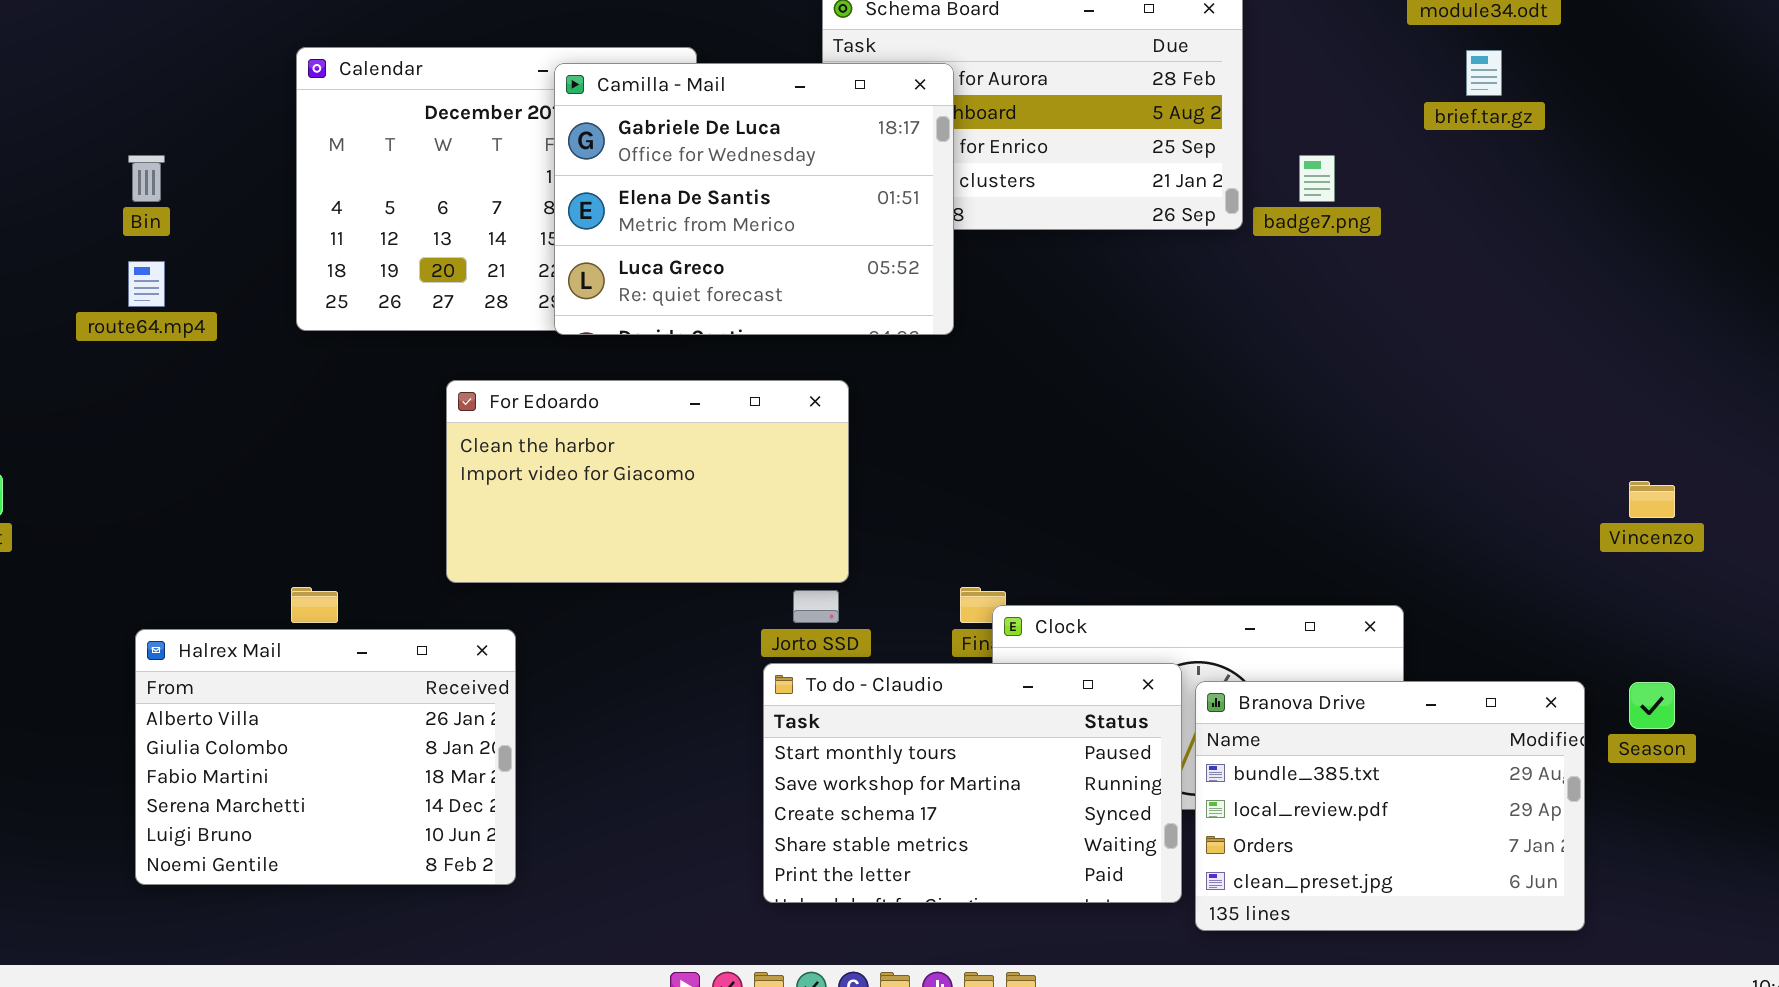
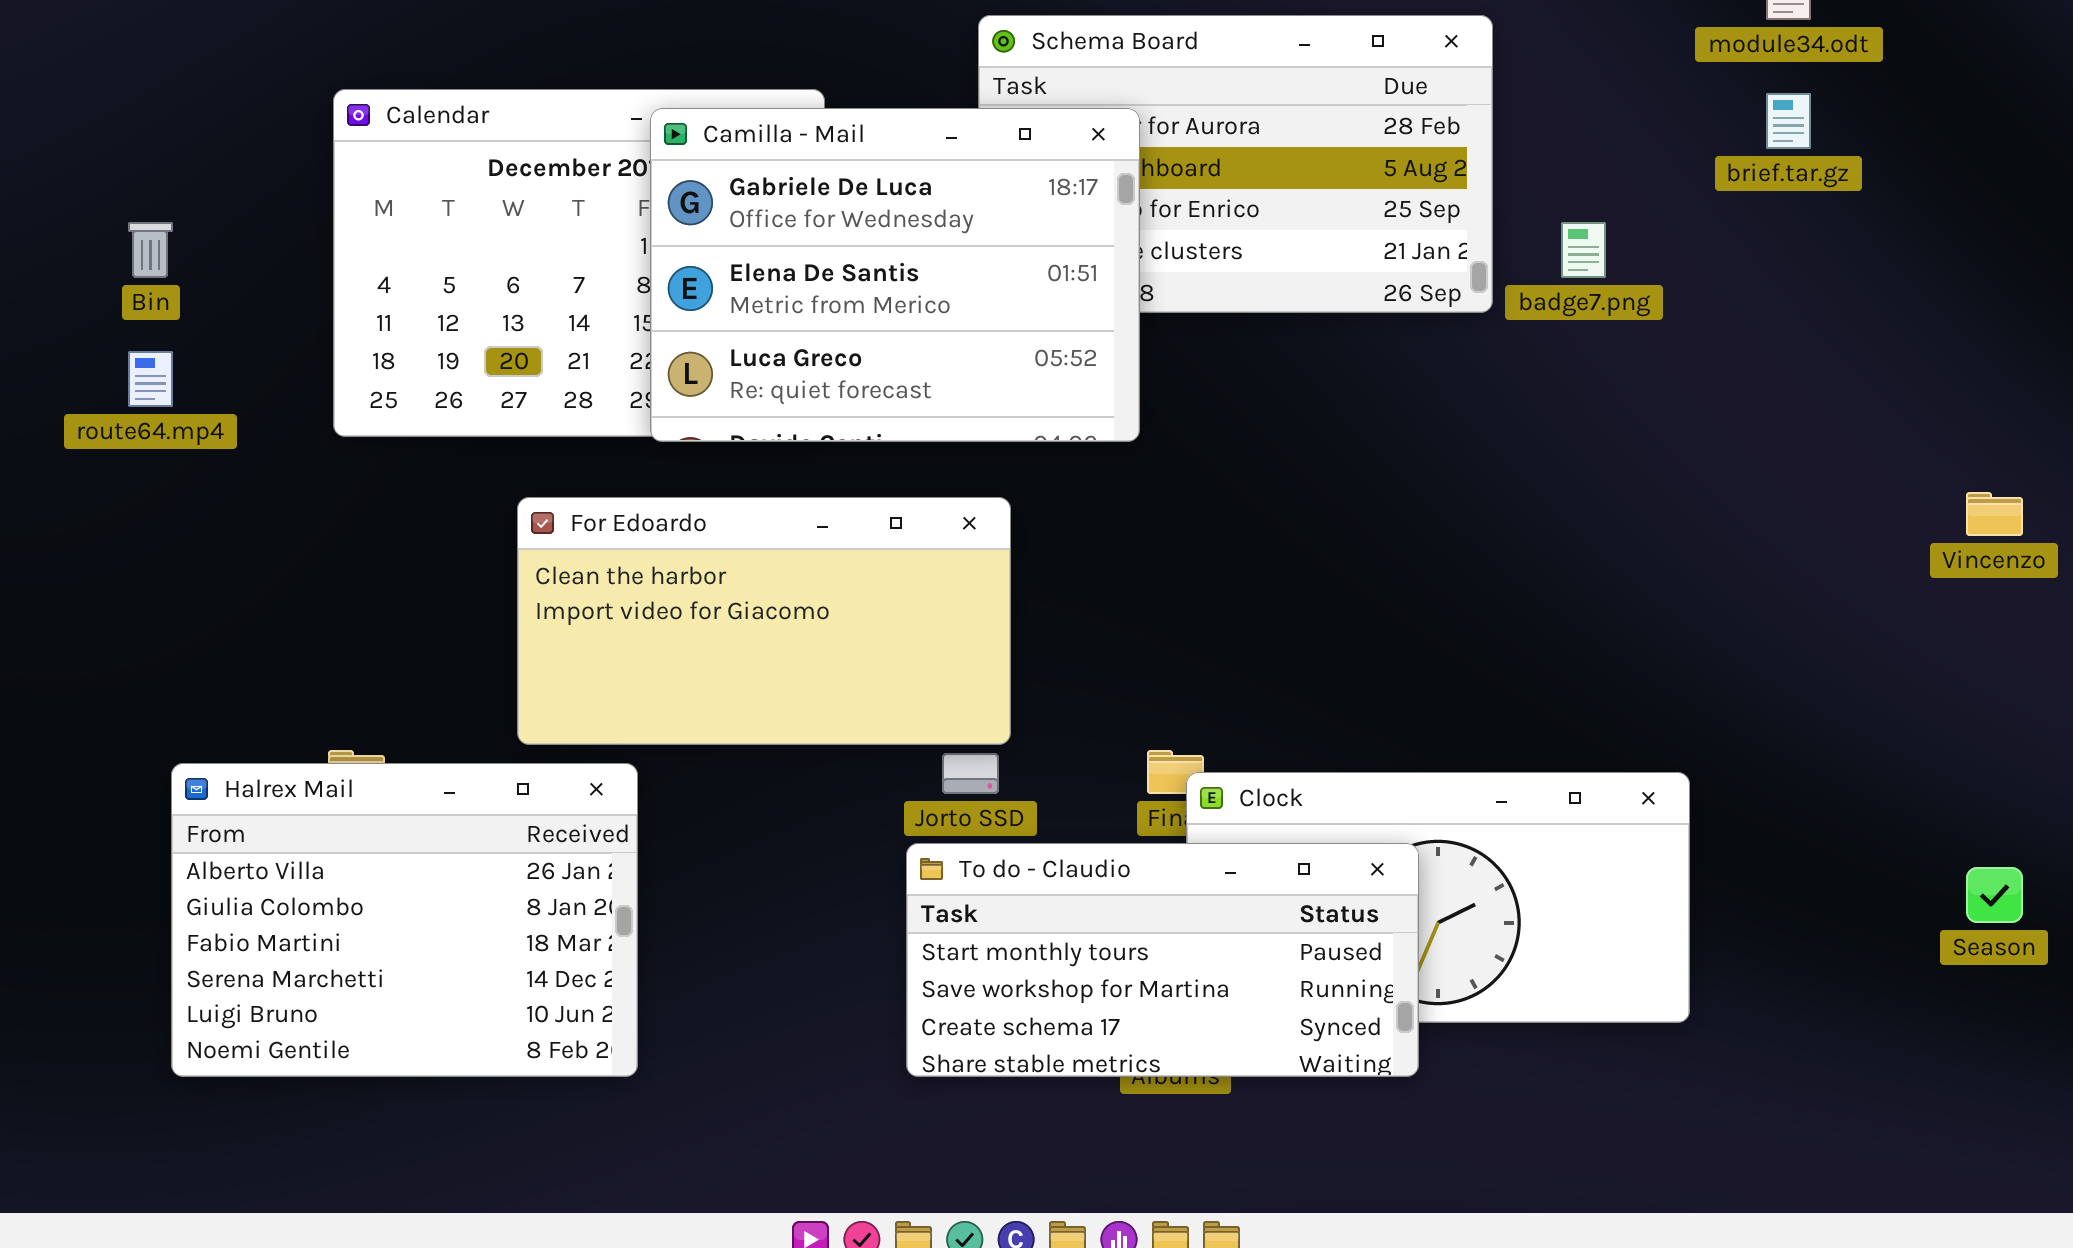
Vincenzo: [1629,481,1675,518] -> [1966,492,2023,536], moved
Halrex Mail: [135,629,516,885] -> [171,763,638,1077], moved
To do - Claudio: [763,663,1182,903] -> [906,843,1419,1077], resized
Branova Drive: [1195,681,1585,931] -> none, closed

